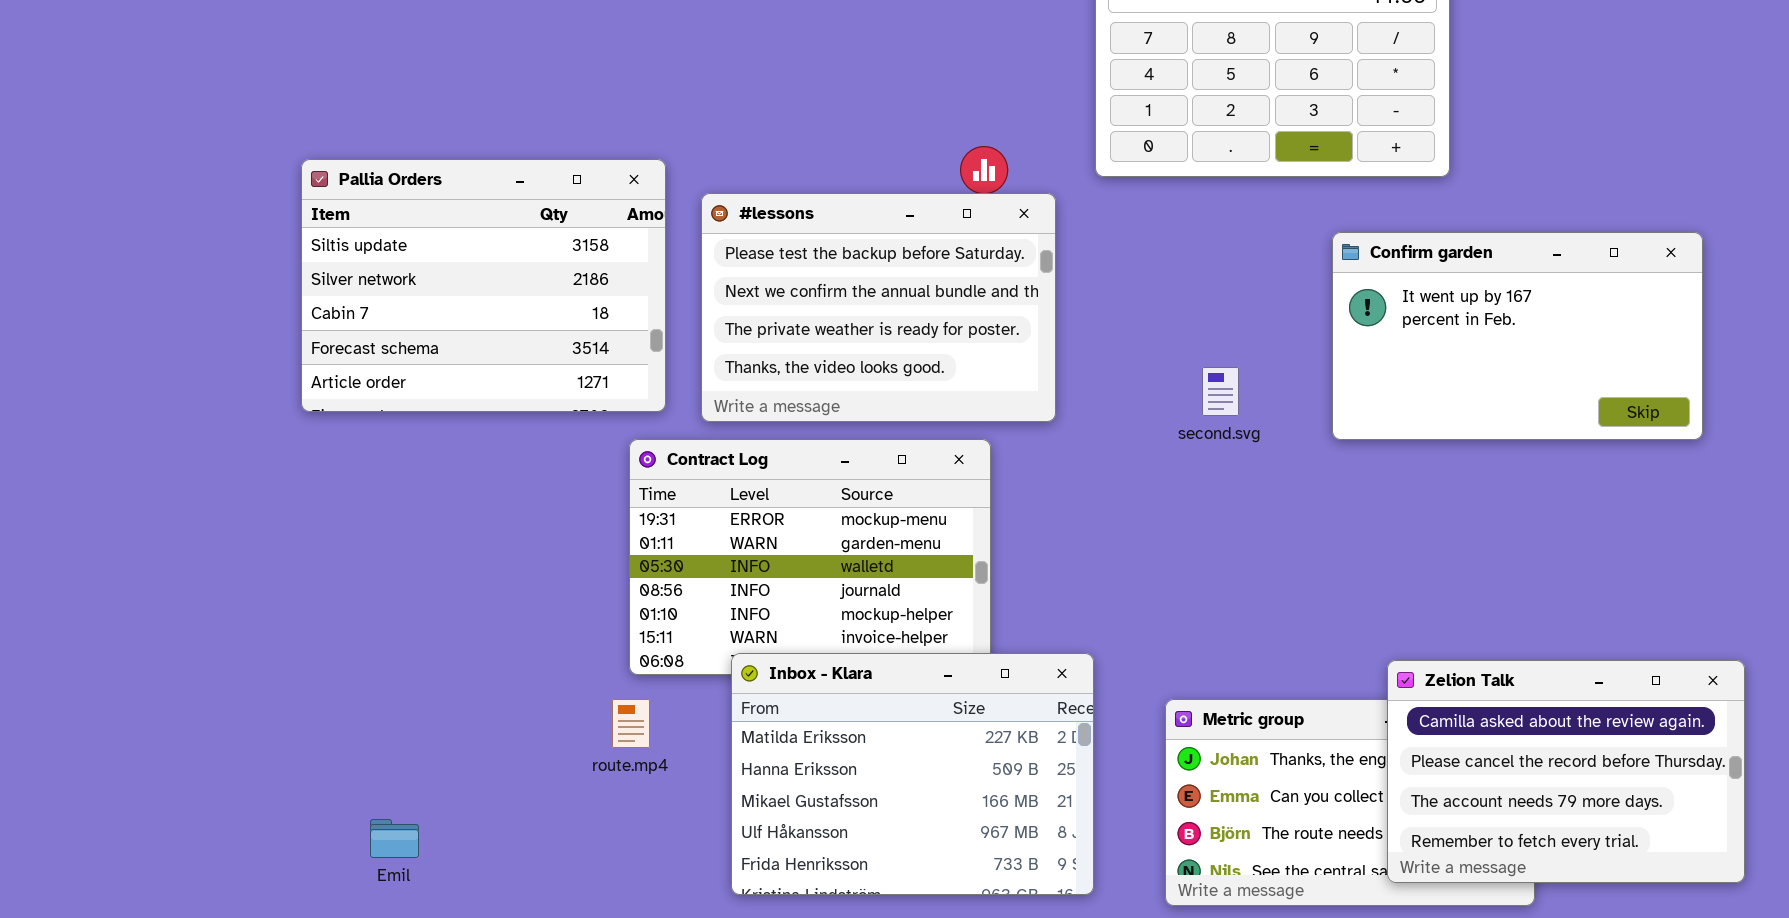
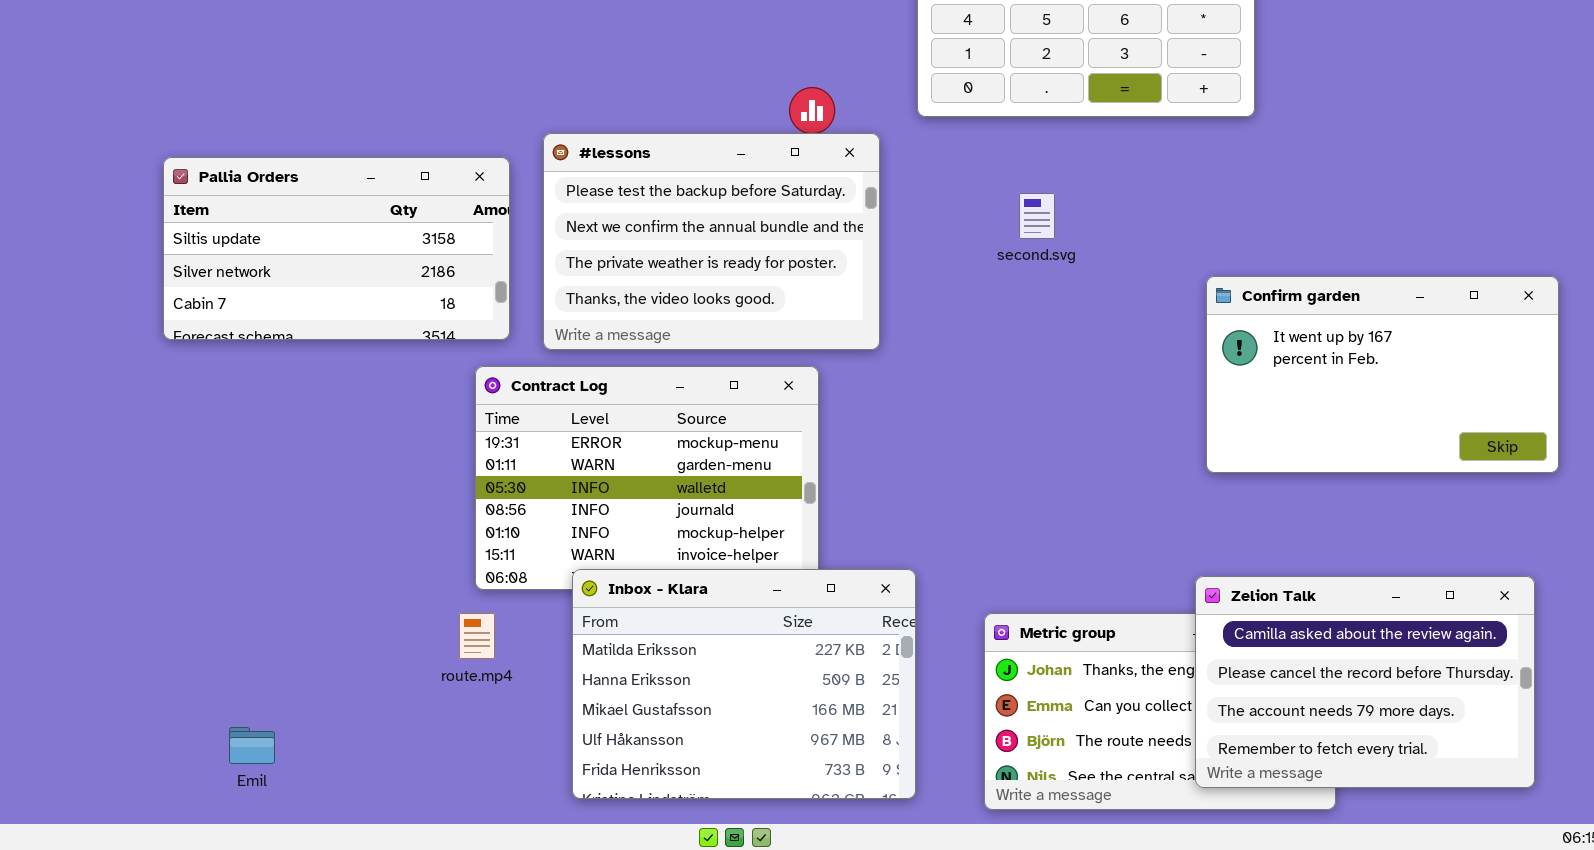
Pallia Orders: [301,159,666,412] -> [163,157,510,340], resized
Confirm garden: [1332,232,1703,440] -> [1206,276,1559,473], moved
second.svg: [1202,367,1239,416] -> [1019,193,1055,239], moved

